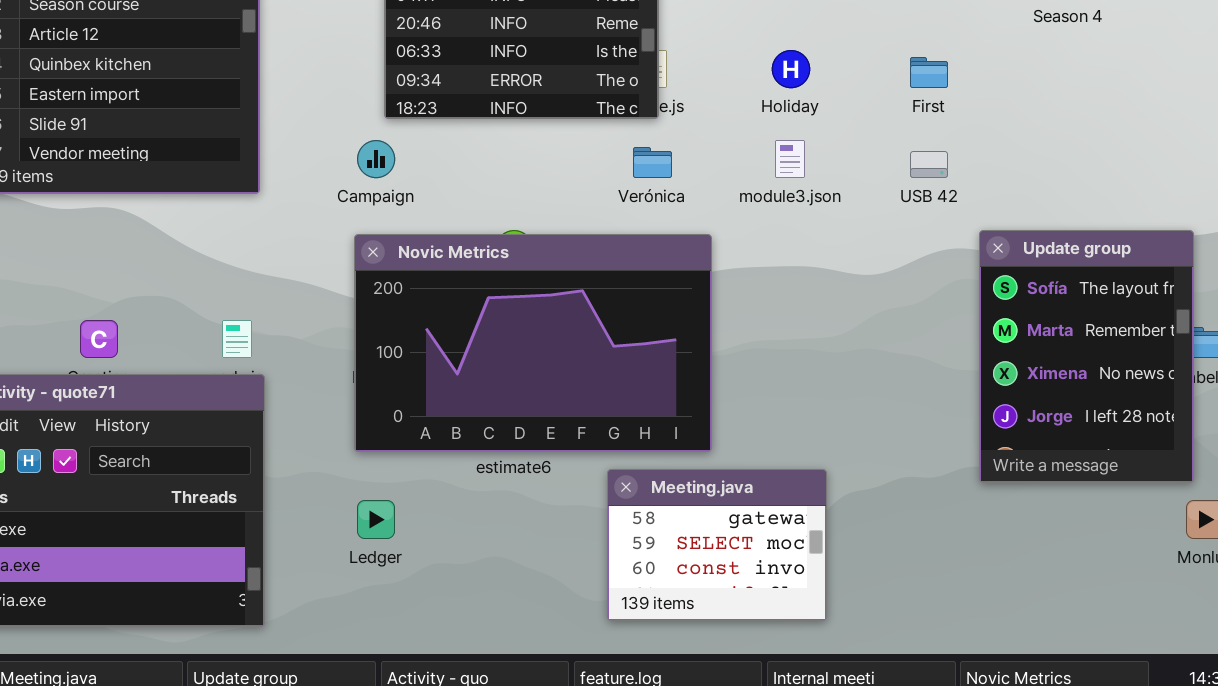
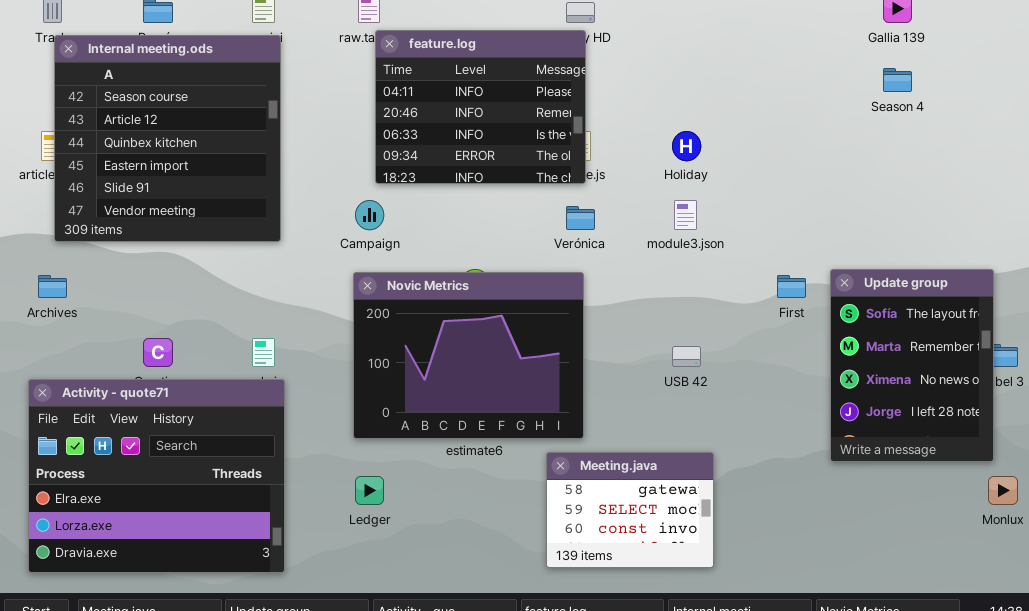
First: [910,57,948,88] -> [777,275,806,298], moved
USB 42: [910,151,948,178] -> [672,346,701,367], moved
Novic Metrics: [354,234,712,452] -> [353,272,584,439], resized

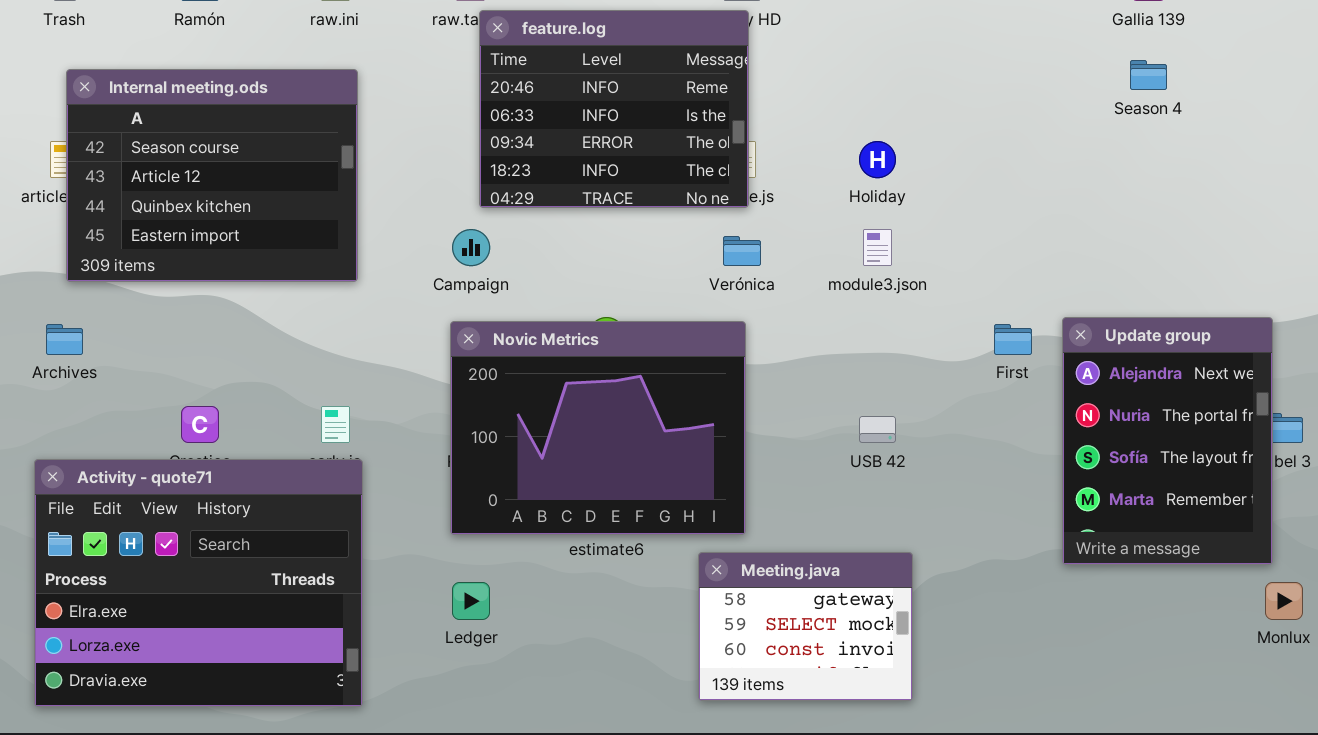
feature.log: [375,30,586,184] -> [479,10,749,208], scrolled down 1 row
Internal meeting.ods: [54,35,281,242] -> [66,69,358,282], resized
Update group: [830,269,994,462] -> [1062,317,1273,565], scrolled up 2 rows

